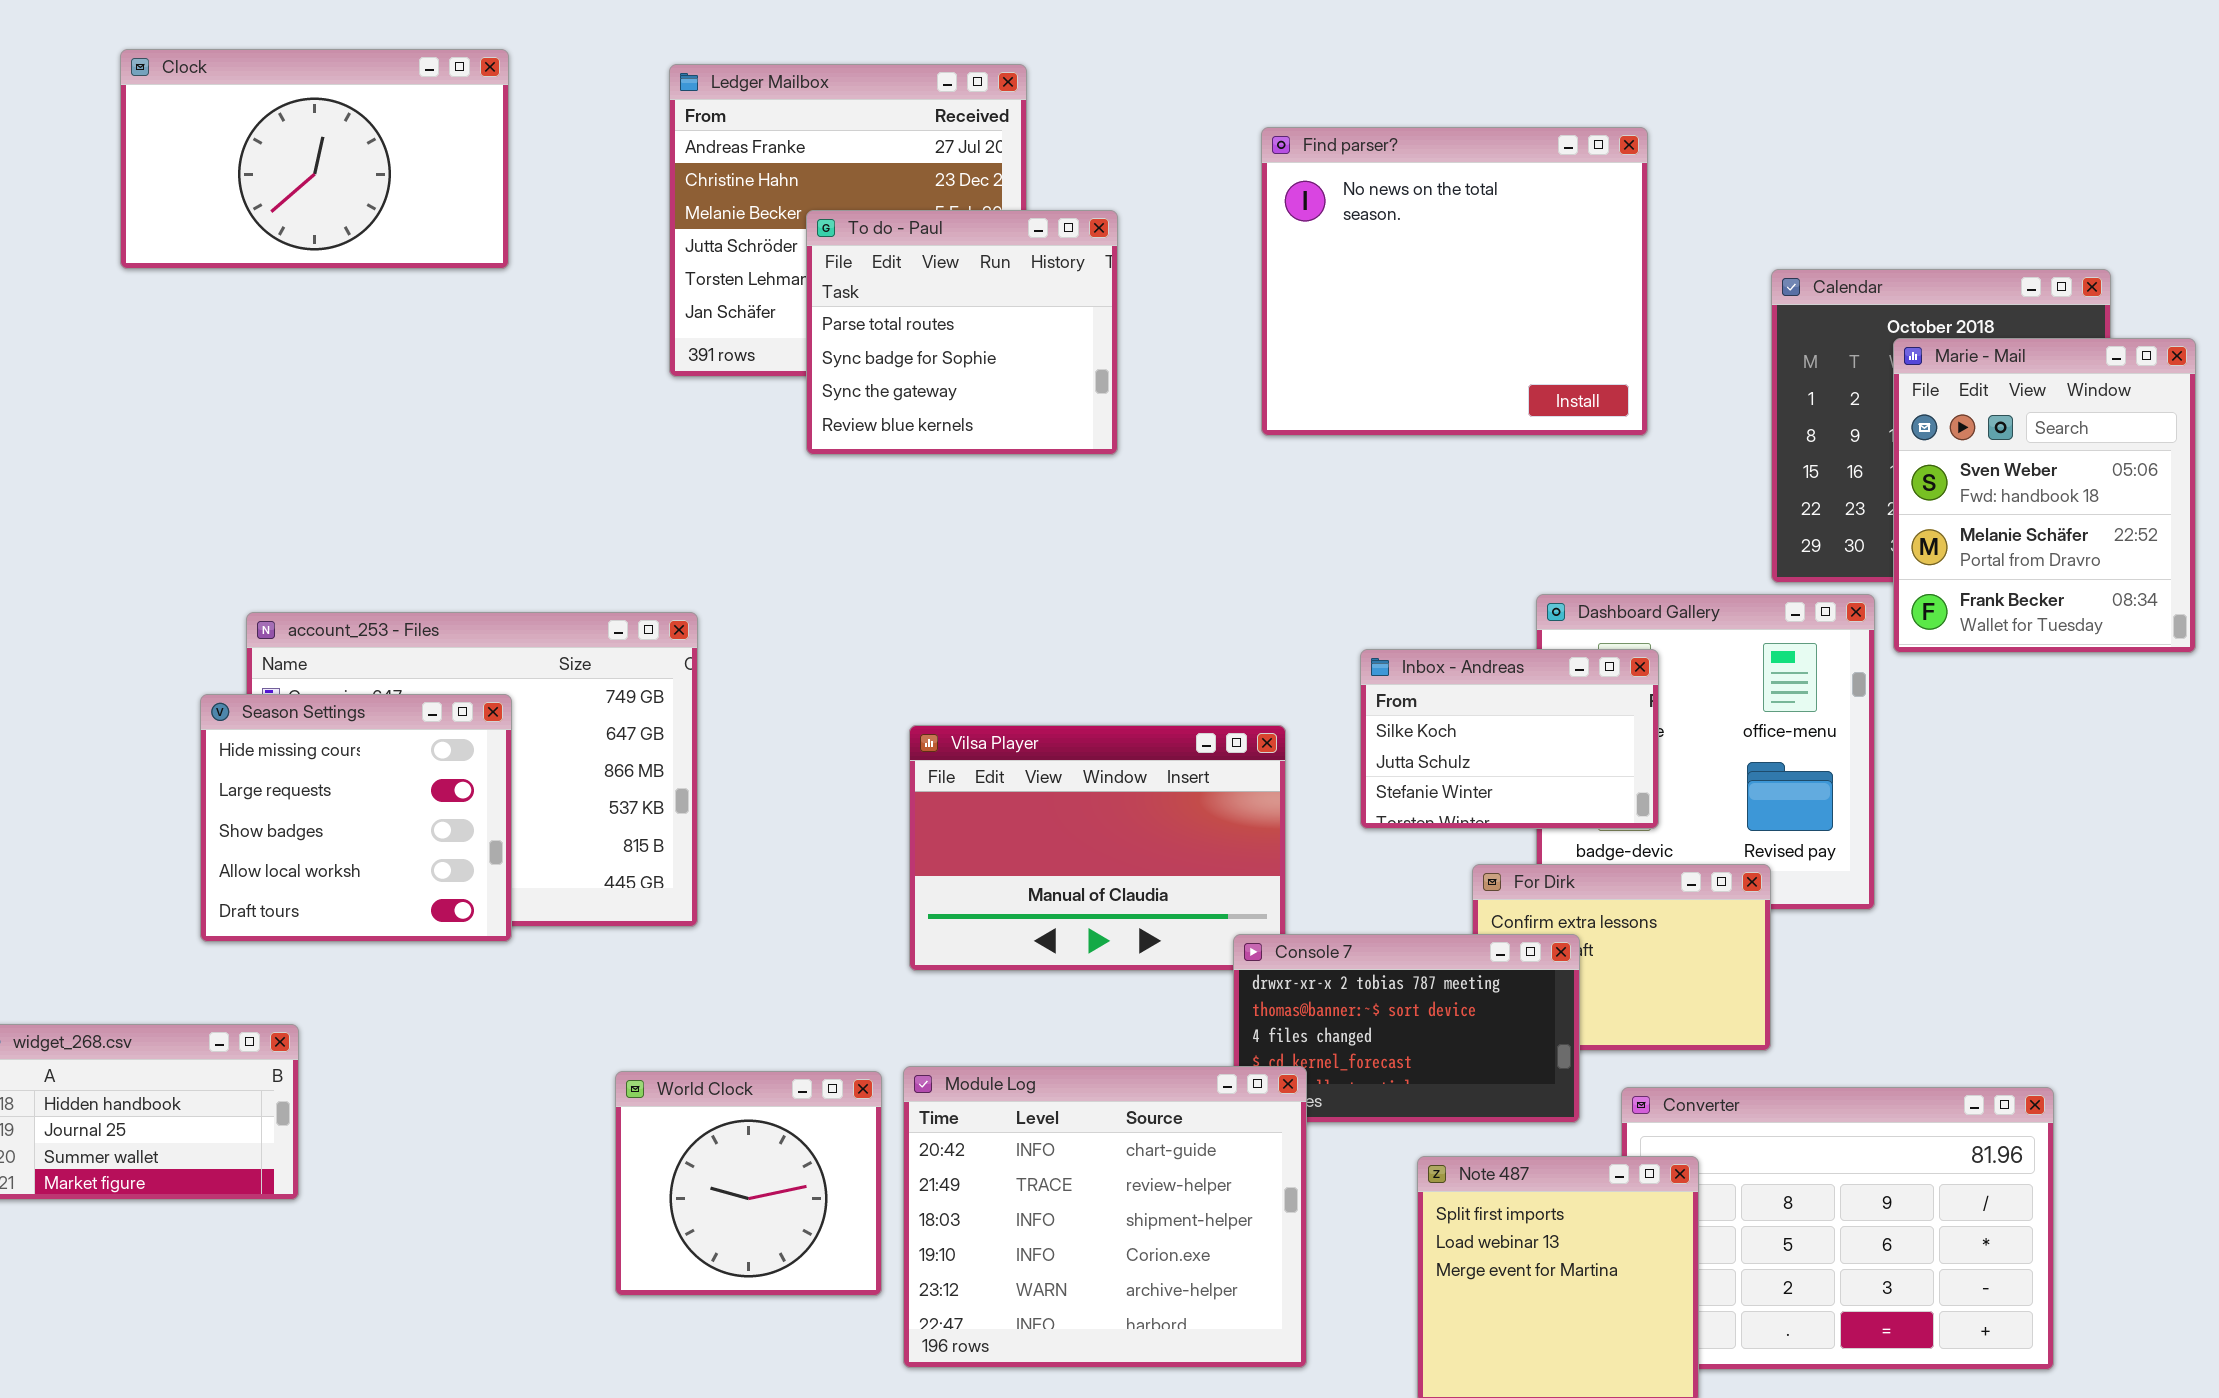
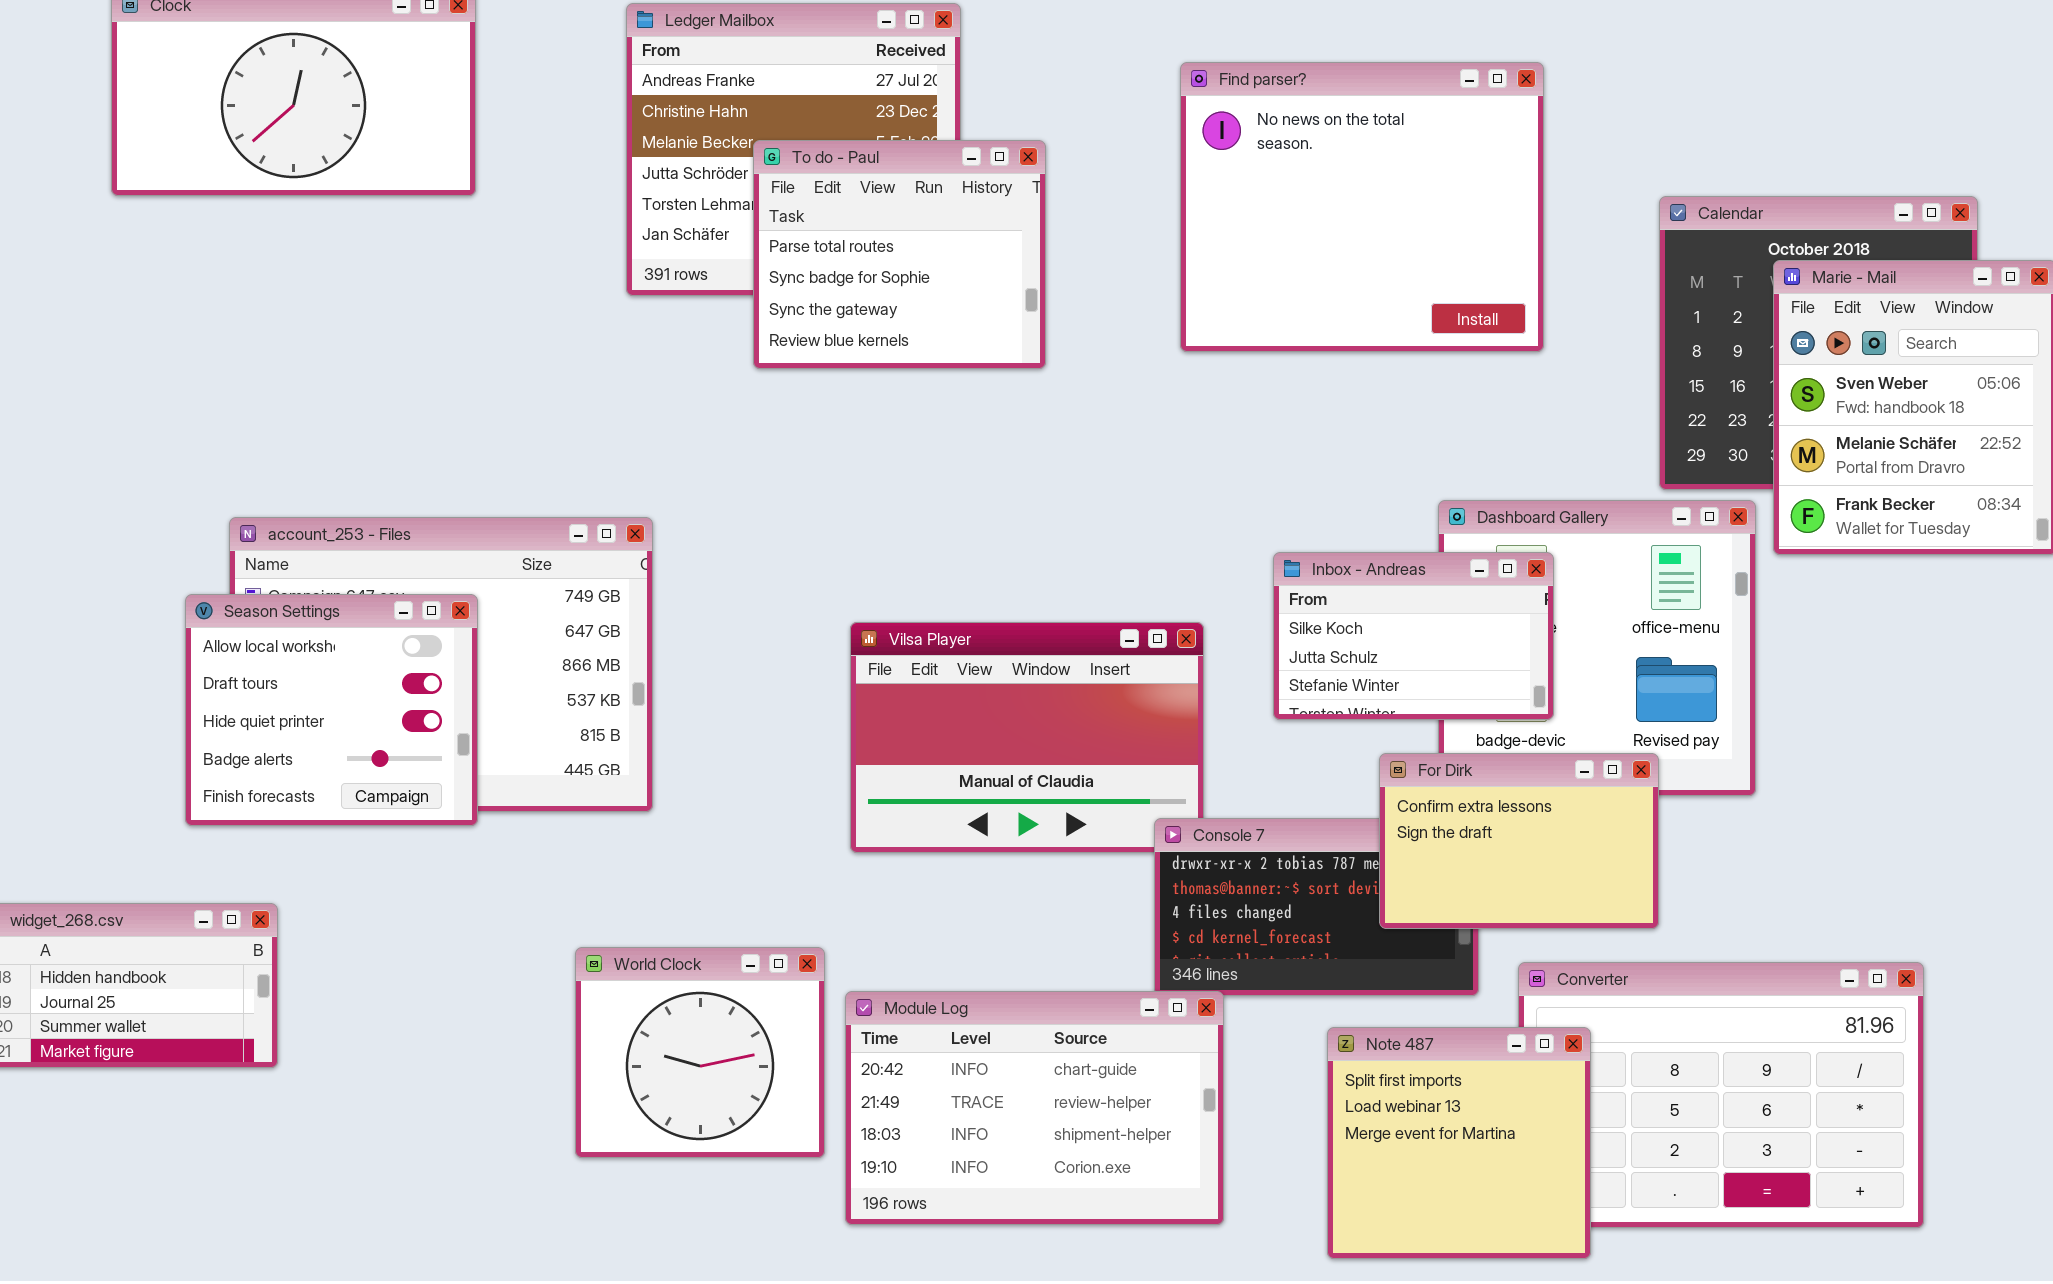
Season Settings: [200,694,512,942] -> [185,594,478,826], scrolled down 3 rows
For Dirk: [1472,864,1771,1051] -> [1379,753,1659,929], raised
Module Log: [903,1066,1307,1368] -> [845,991,1224,1225], resized

